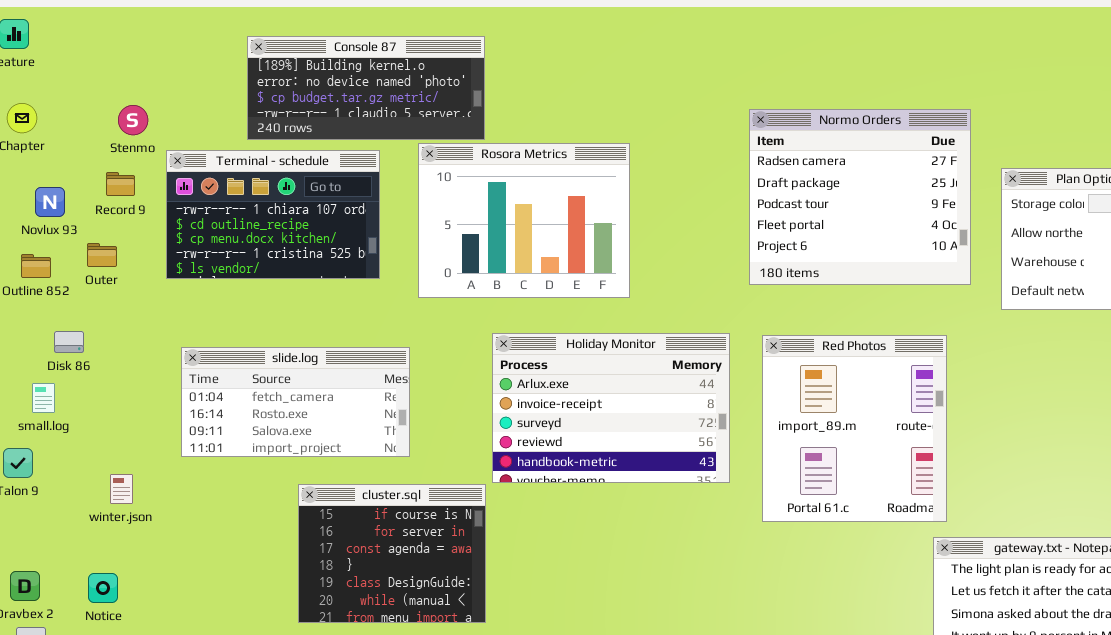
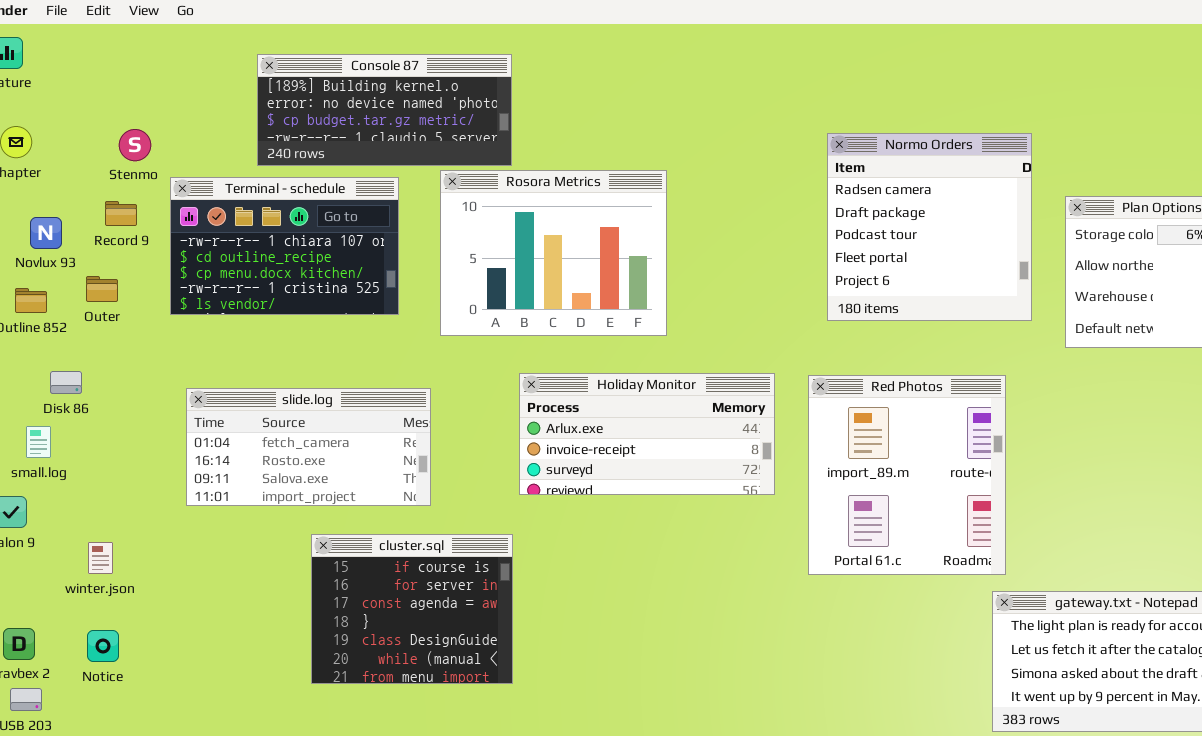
Normo Orders: [749,109,971,285] -> [827,133,1032,321], resized
Holiday Monitor: [492,333,730,483] -> [519,373,775,495], resized
winter.json: [110,474,133,504] -> [88,542,113,574], moved

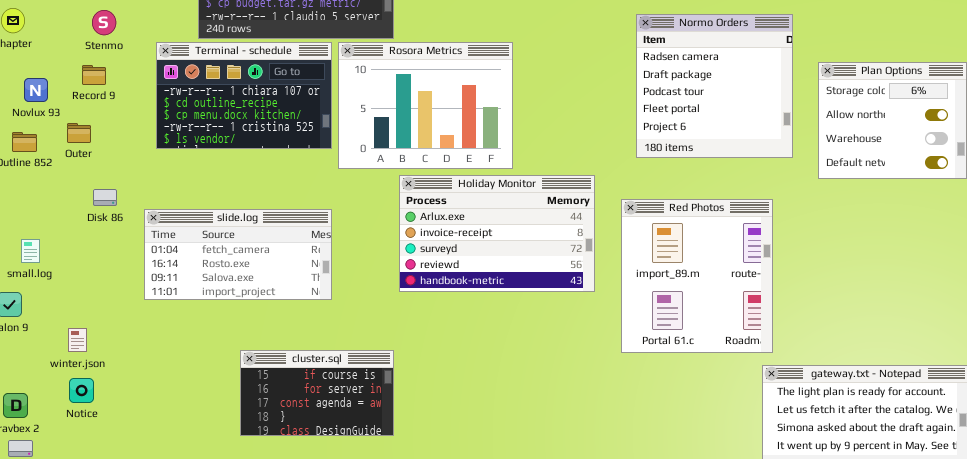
Terminal - schedule: [170,177,399,315] -> [156,42,332,149], moved
Disk 86: [50,371,82,394] -> [93,189,117,206], moved
Holiday Monitor: [519,373,775,495] -> [399,175,595,292], resized
cluster.sql: [311,534,513,684] -> [240,350,394,436], resized
Notice: [87,630,119,662] -> [69,378,94,403], moved

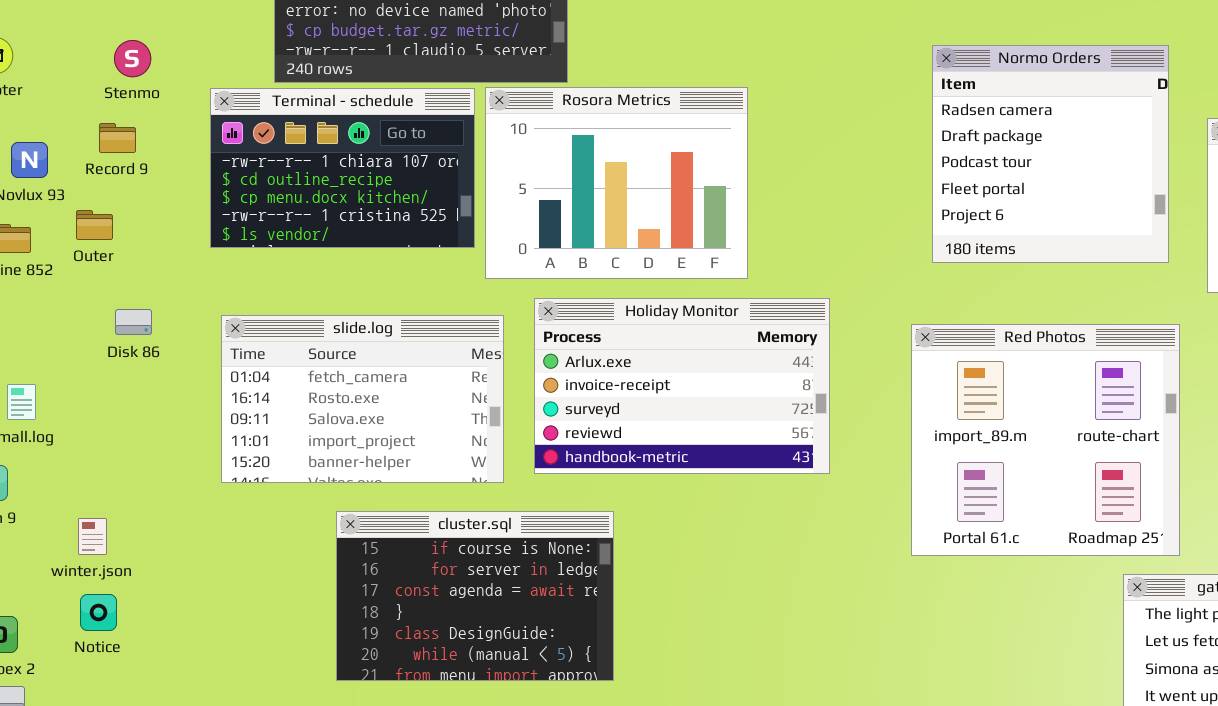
Holiday Monitor: [399,175,595,292] -> [534,298,830,474], moved
Red Photos: [621,199,773,353] -> [911,324,1180,556], resized
slide.log: [144,209,332,300] -> [221,315,504,483], moved, resized
cluster.sql: [240,350,394,436] -> [336,511,614,681], resized

